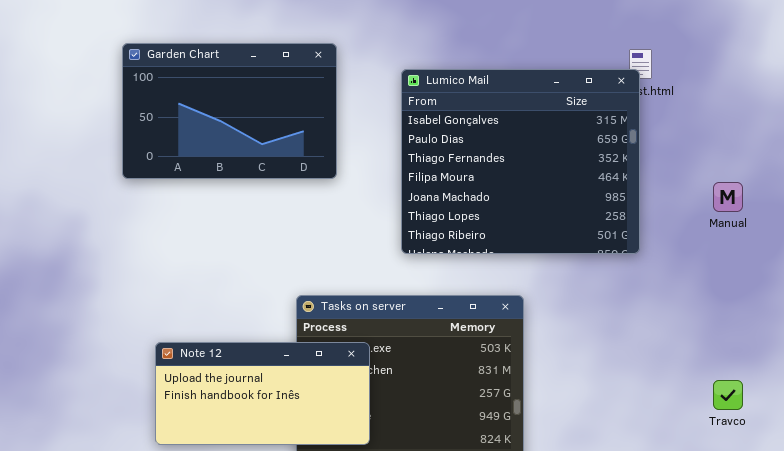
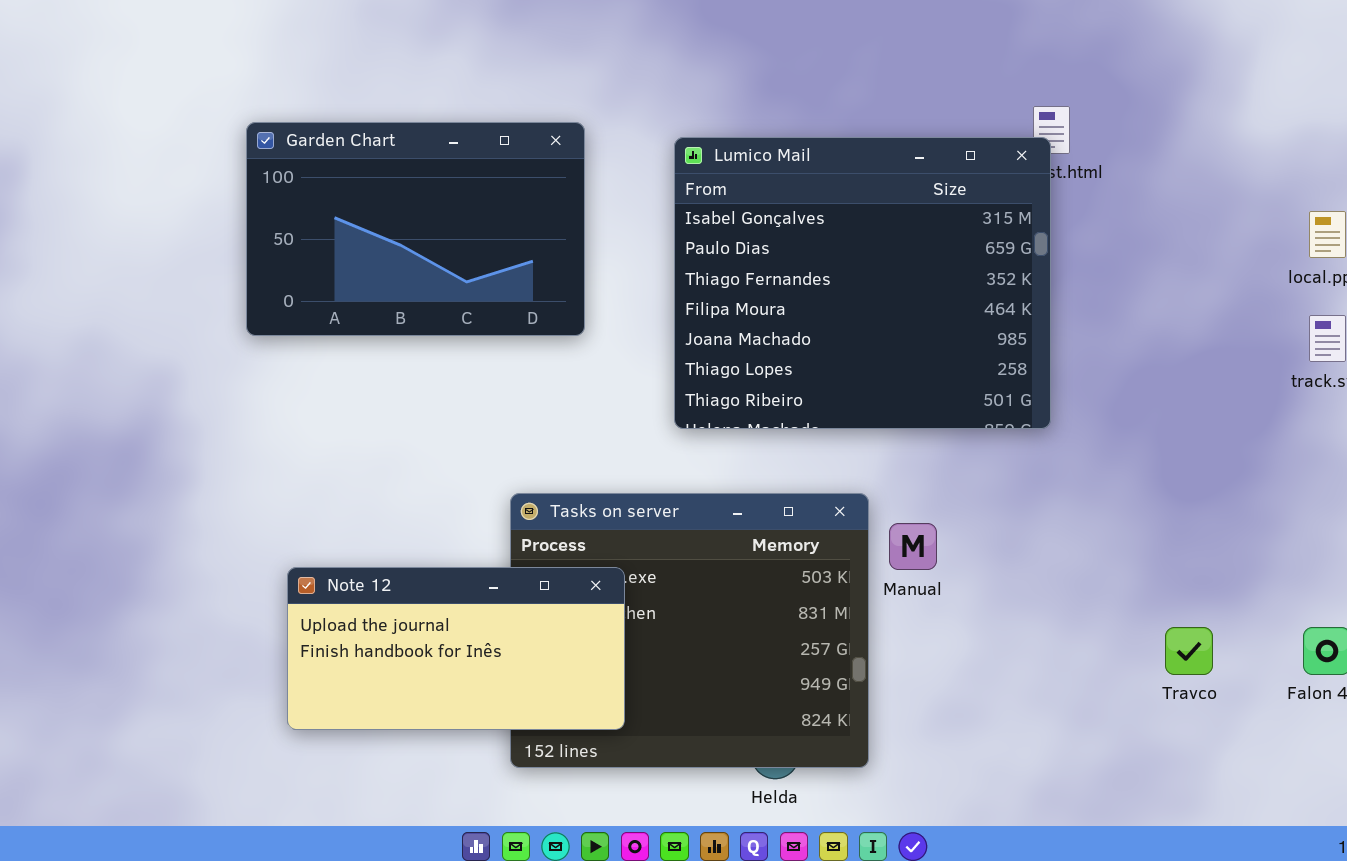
Garden Chart: [122,43,337,179] -> [246,122,585,336], moved
Manual: [713,182,743,212] -> [889,523,937,570], moved

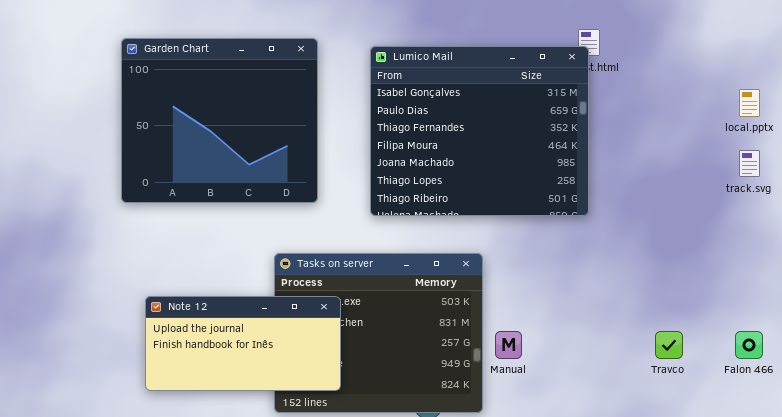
Garden Chart: [246,122,585,336] -> [121,38,318,203], resized
Manual: [889,523,937,570] -> [495,331,522,359], moved

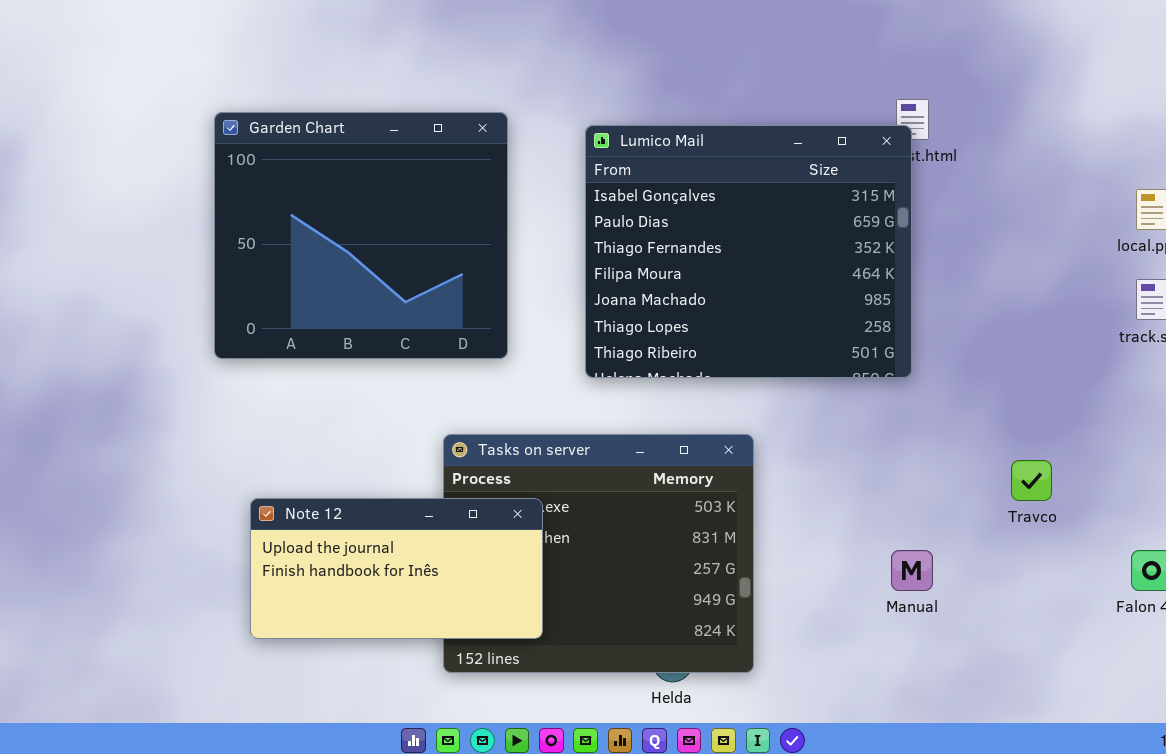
Manual: [495,331,522,359] -> [891,550,933,591], moved
Travco: [655,331,683,359] -> [1011,460,1052,501], moved

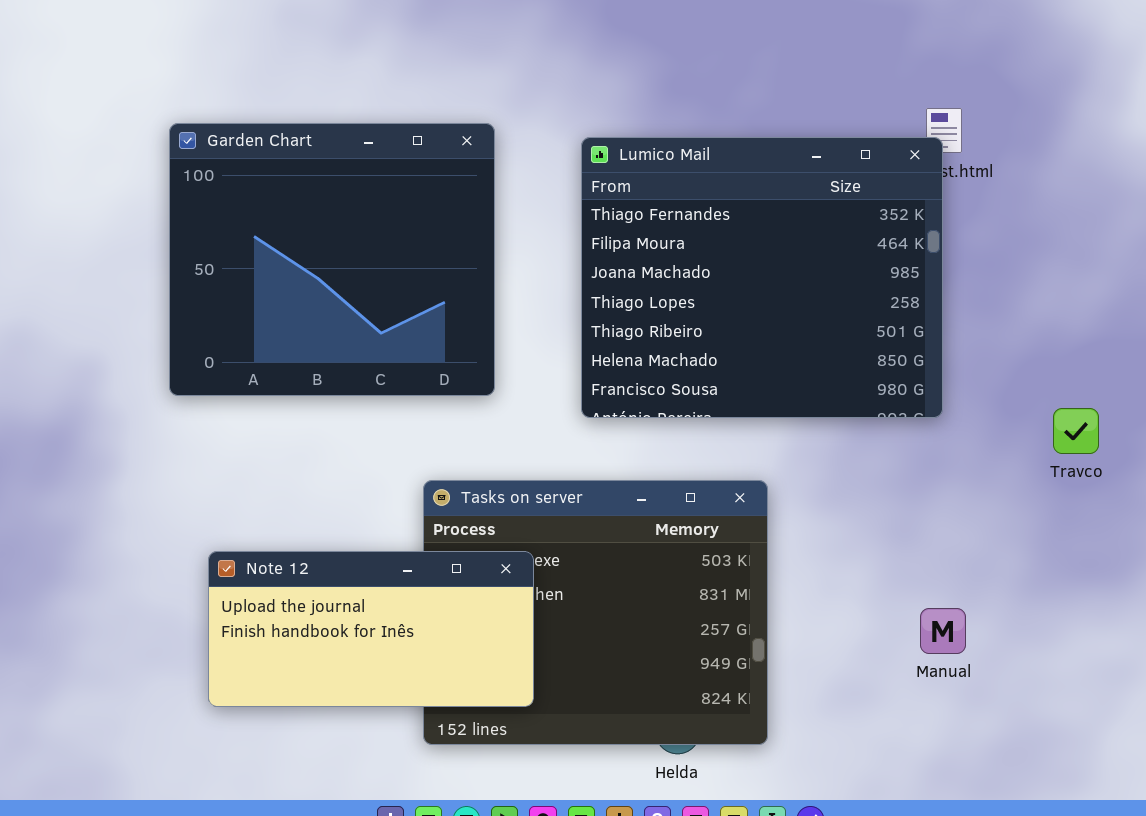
Lumico Mail: [585,125,912,378] -> [581,137,943,418], scrolled down 2 rows
Travco: [1011,460,1052,501] -> [1053,408,1099,454], moved

